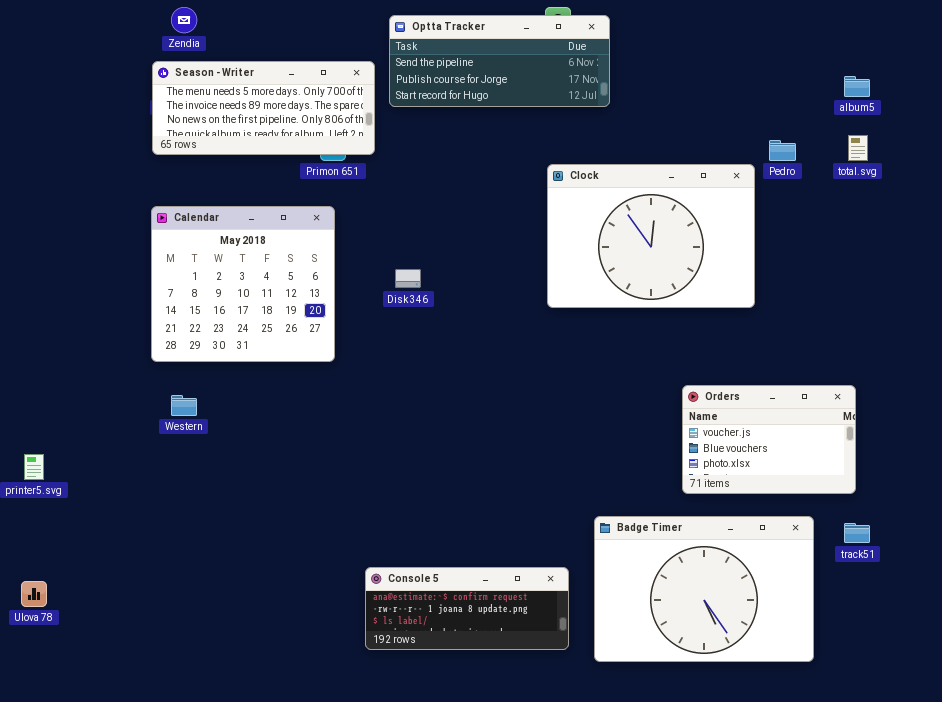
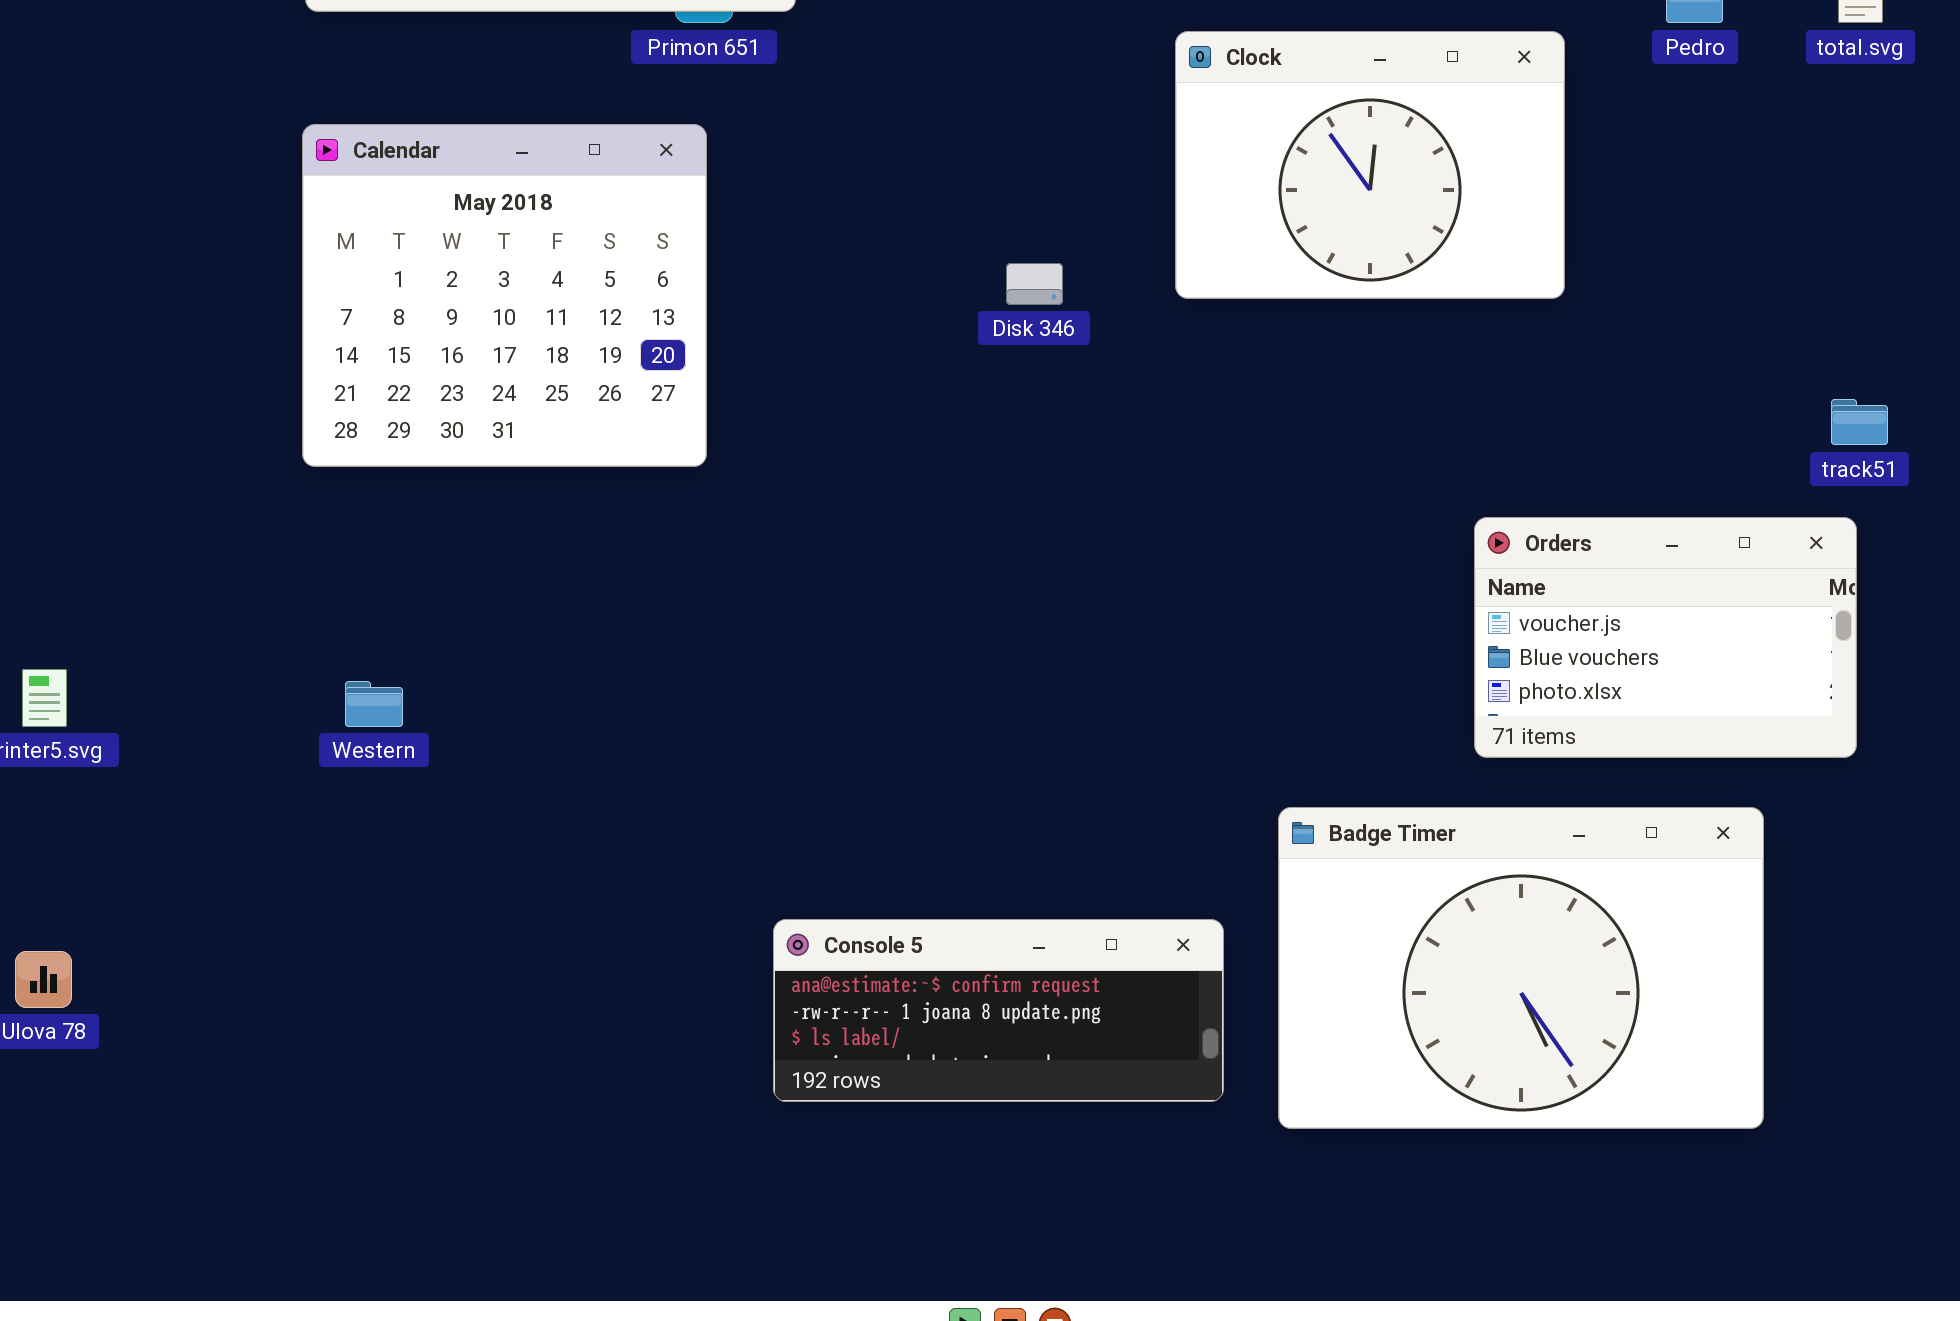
Clock: [547,164,755,308] -> [1175,31,1565,299], resized
Disk 346: [395,269,421,288] -> [1006,263,1063,305], moved
Western: [171,395,197,416] -> [345,681,403,727], moved
track51: [844,523,870,543] -> [1831,399,1888,445], moved

